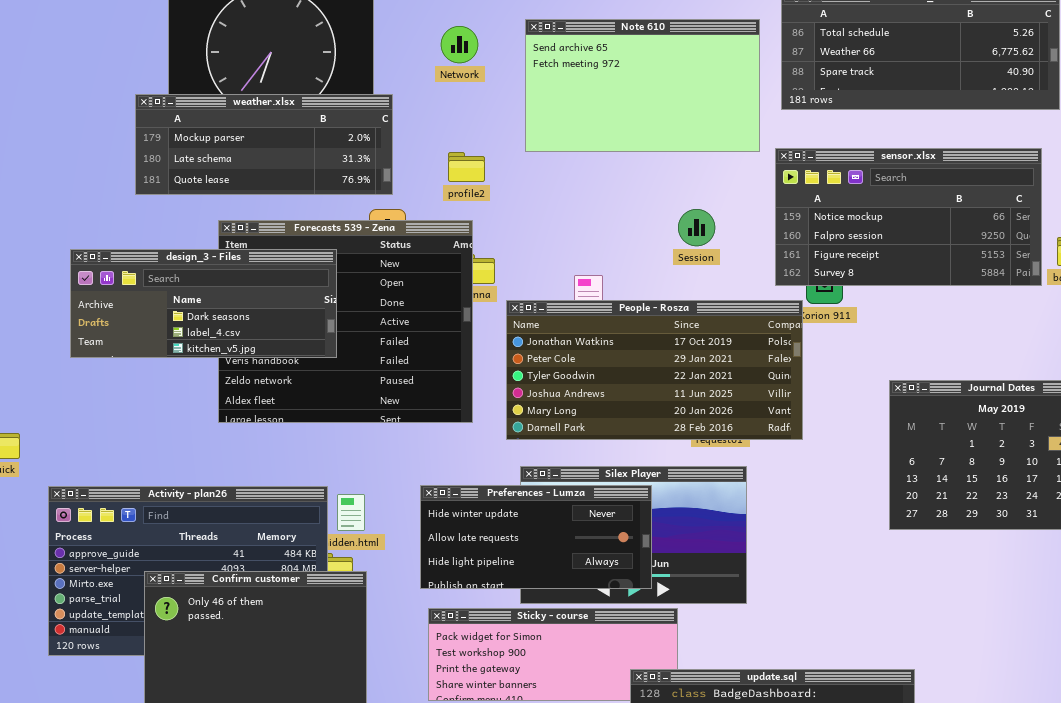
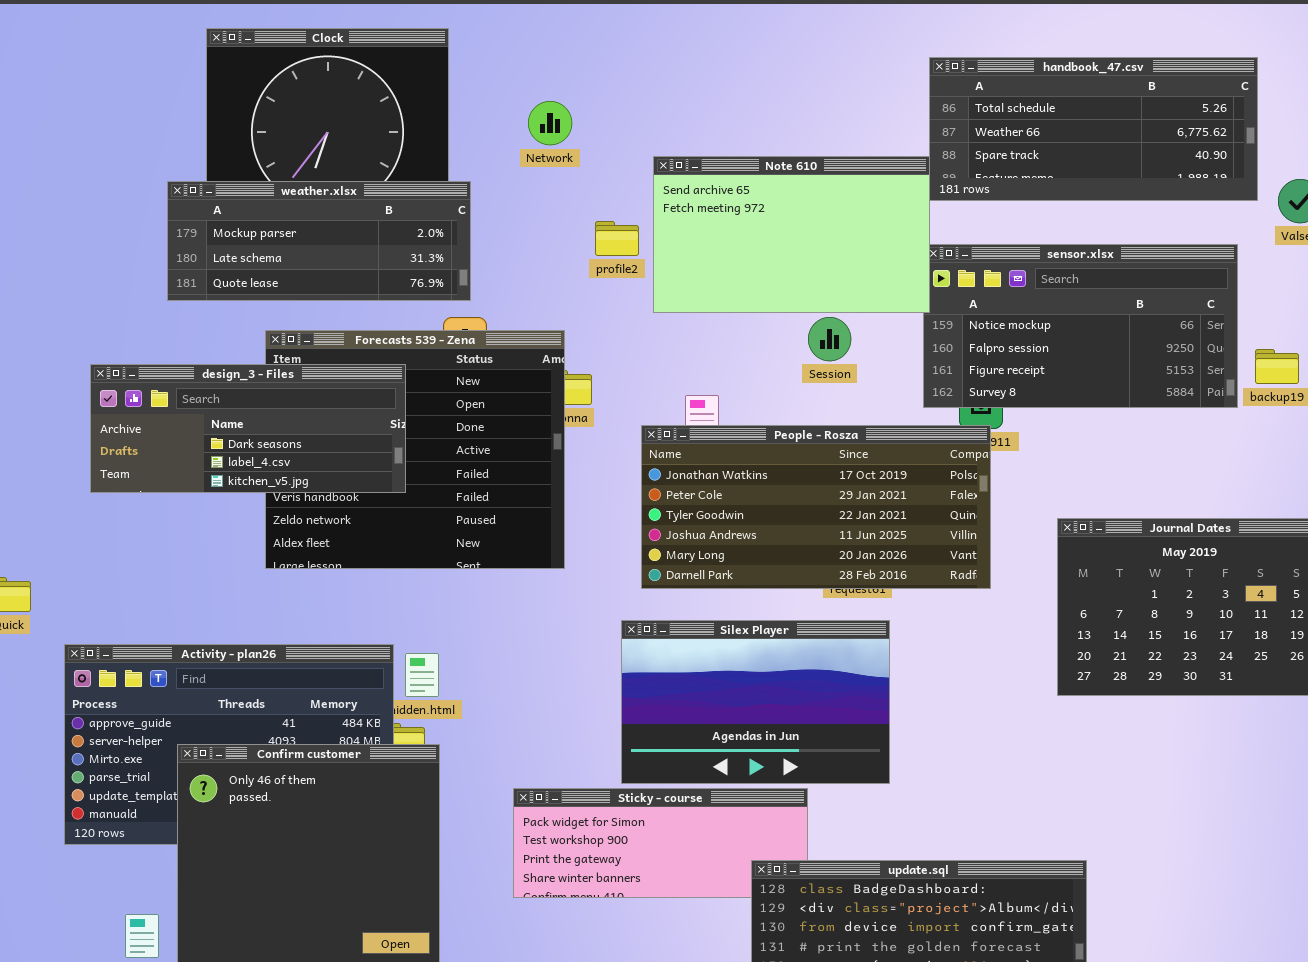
Note 610: [525,19,760,152] -> [653,156,930,313], moved
profile2: [448,152,485,182] -> [595,221,639,256], moved
People - Rosza: [506,300,803,440] -> [641,425,991,589], moved
Preferences - Lumza: [420,485,652,589] -> none, closed

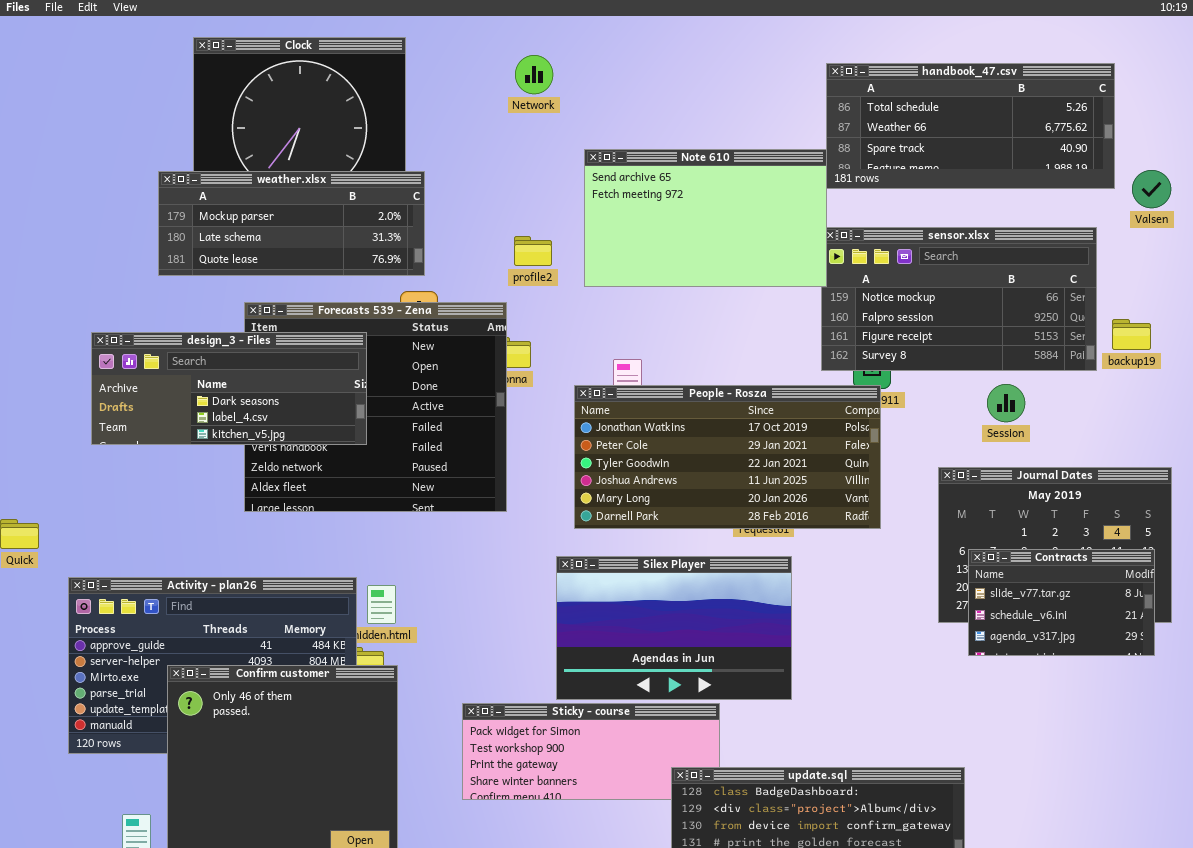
Network: [528,101,572,145] -> [515,55,553,94], moved
profile2: [595,221,639,256] -> [514,236,552,266], moved
Session: [808,317,851,361] -> [987,384,1025,422], moved
Contracts: none -> [968,549,1155,656], opened

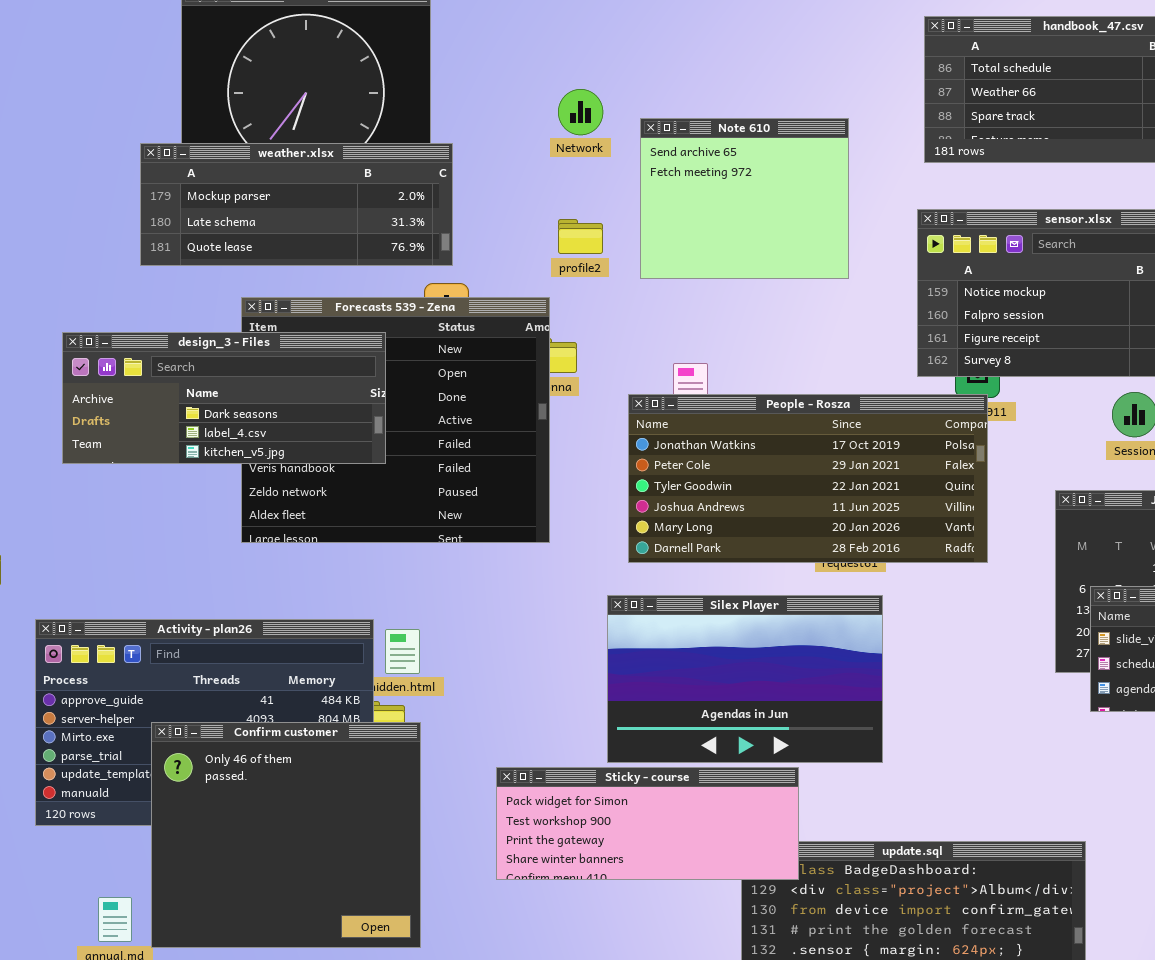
Network: [515,55,553,94] -> [558,89,603,135], moved
Note 610: [584,149,827,287] -> [640,118,849,279], resized
Sticky - course: [462,703,720,800] -> [496,767,799,880], raised

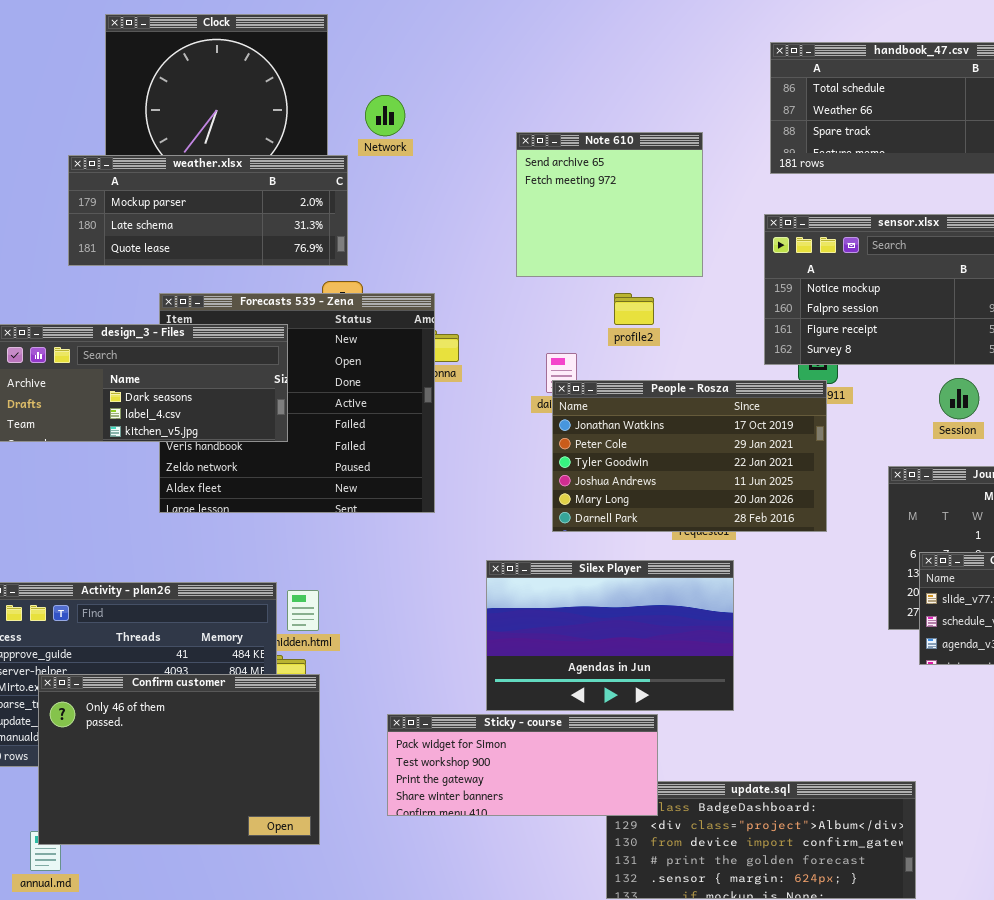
Network: [558,89,603,135] -> [365,95,405,136], moved
profile2: [558,219,603,254] -> [614,293,654,325], moved
People - Rosza: [628,394,988,563] -> [552,380,827,532], resized
Confirm customer: [151,722,421,948] -> [38,674,320,845], resized

